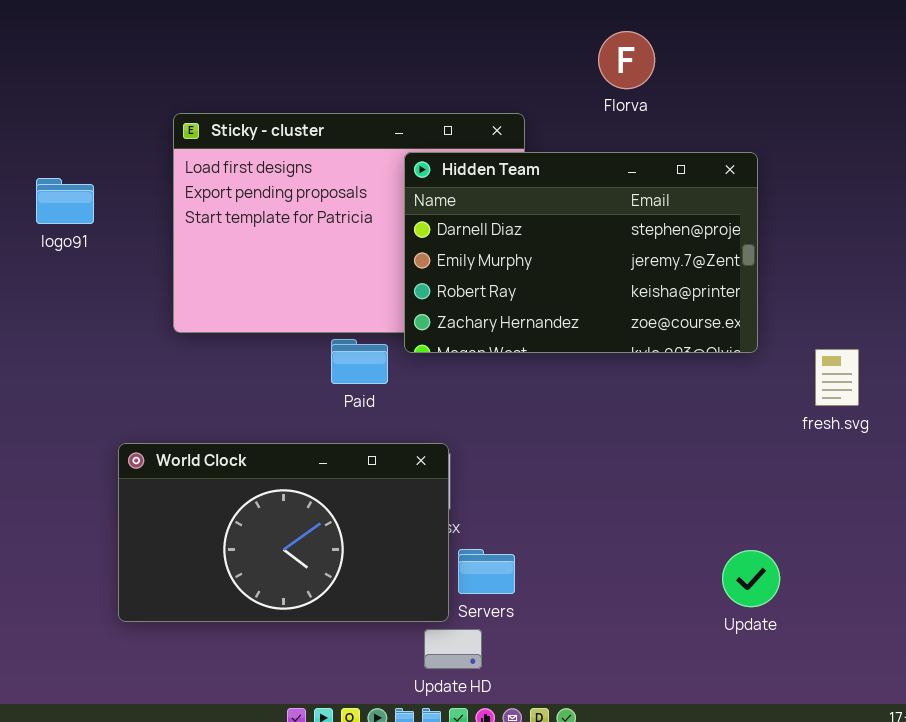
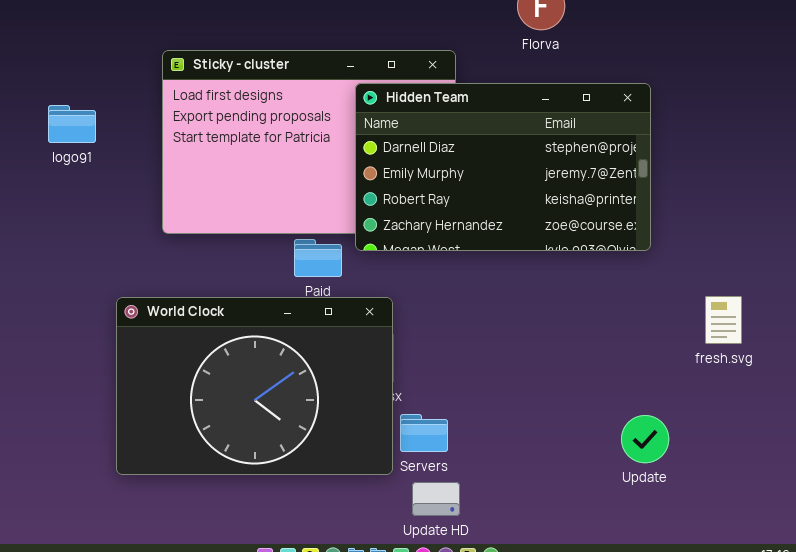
fresh.svg: [815,349,859,406] -> [705,296,742,344], moved
World Clock: [118,443,449,622] -> [116,297,393,475], resized
Update HD: [424,629,482,669] -> [412,482,460,516], moved

